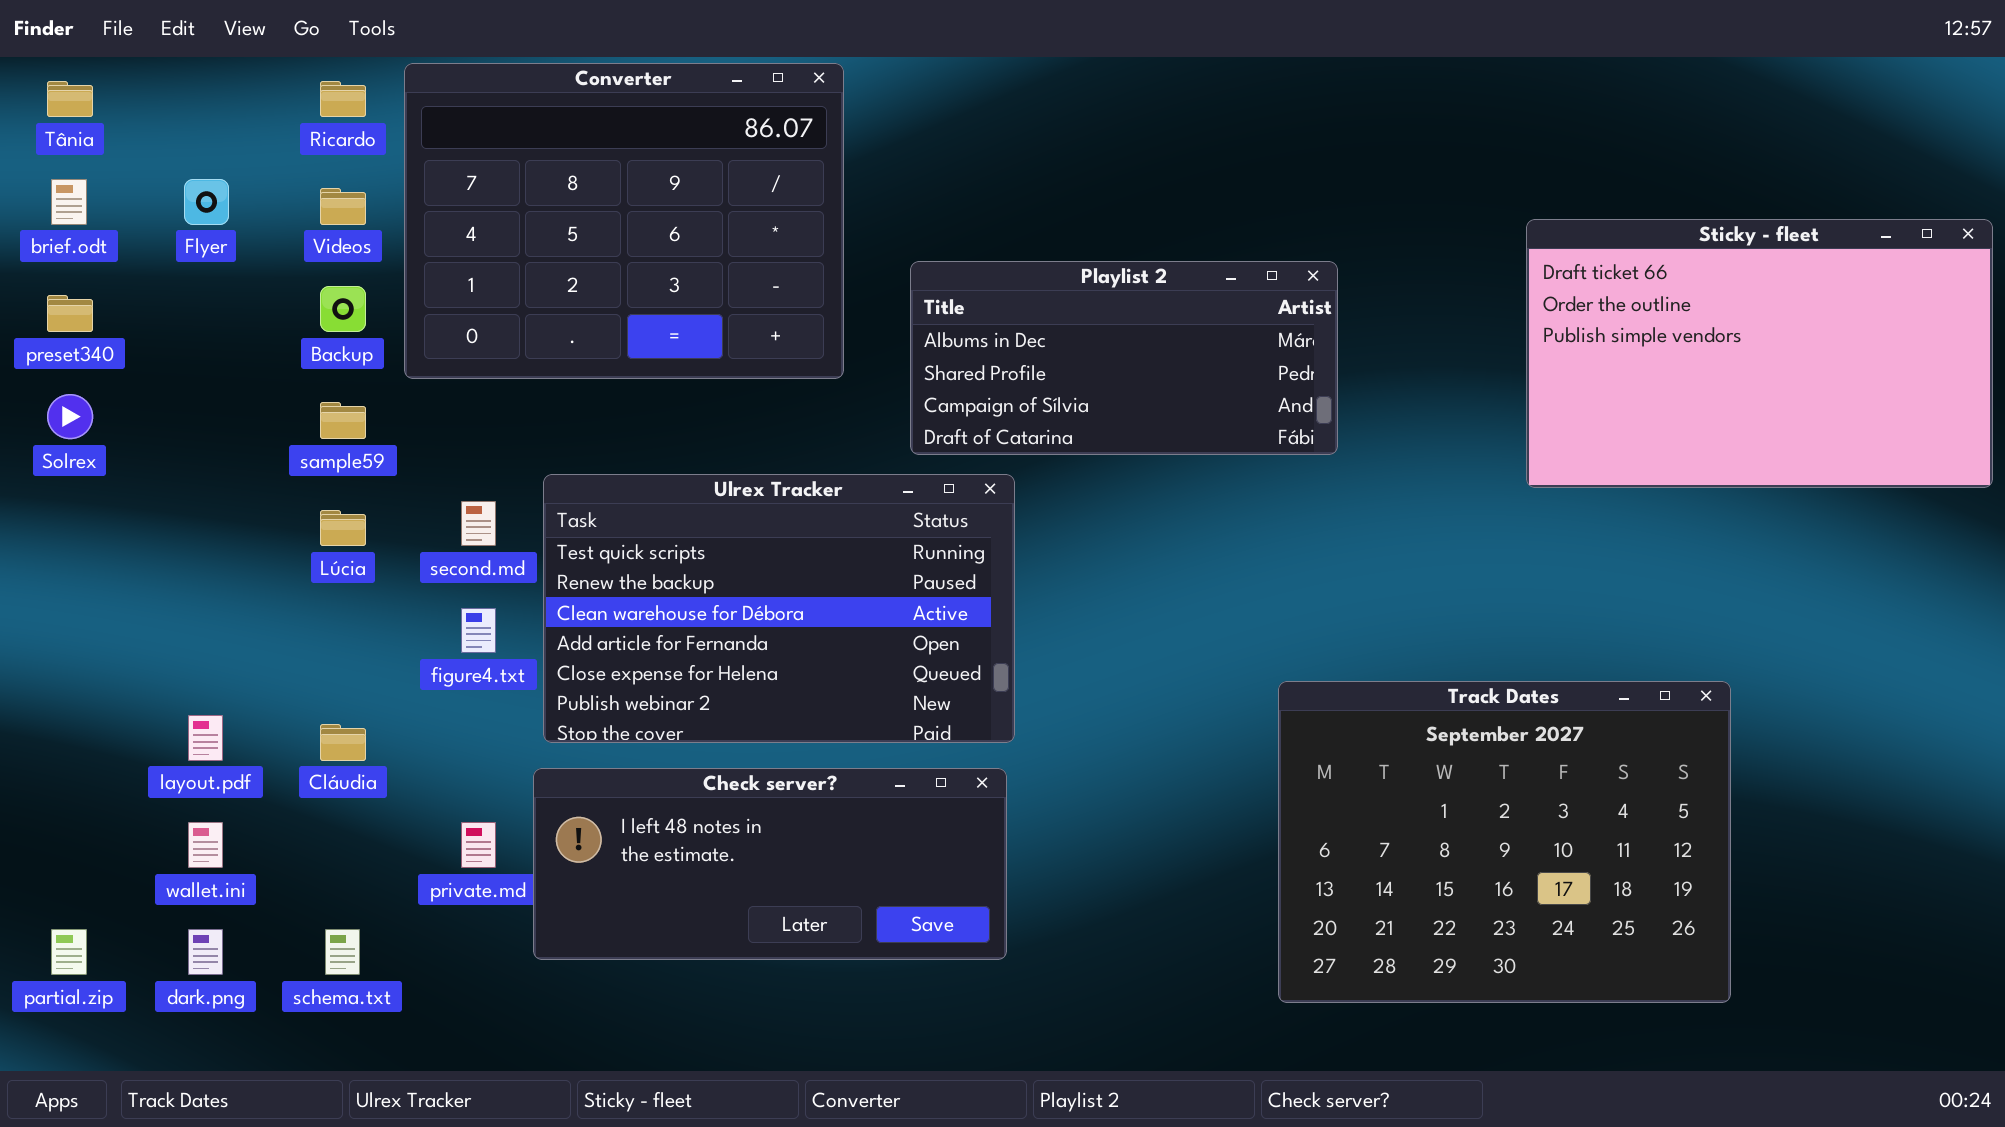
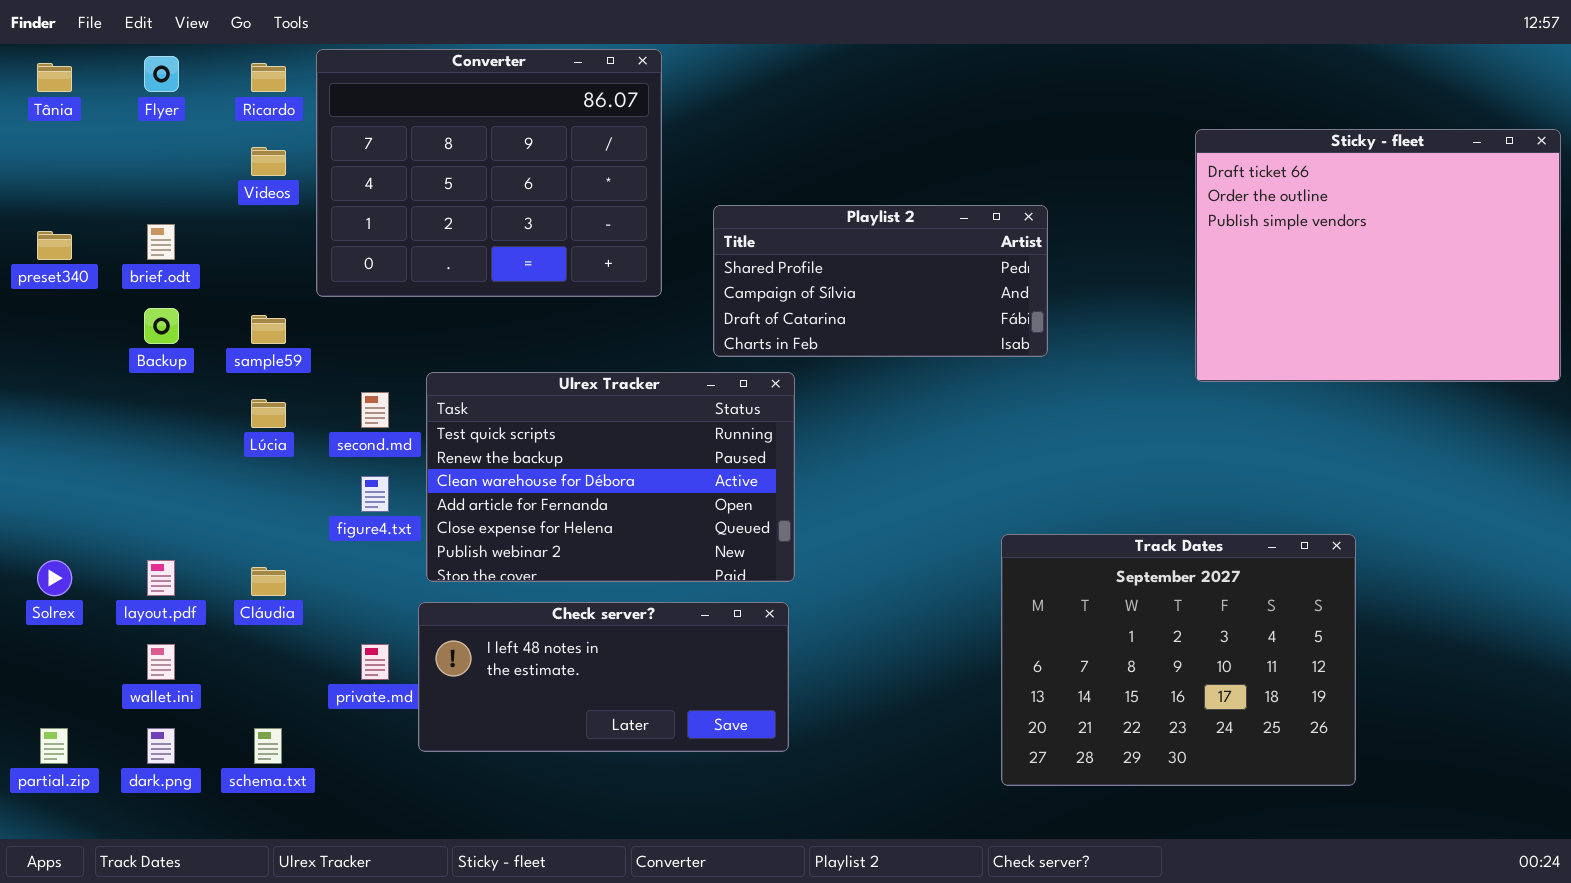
brief.odt: [51,179,87,225] -> [147,224,175,260], moved
Flyer: [184,179,229,225] -> [144,56,179,92], moved
Sticky - fleet: [1526,219,1993,488] -> [1195,129,1561,382], resized
Playlist 2: [910,261,1338,455] -> [713,205,1048,357], scrolled down 1 row
Backup: [320,286,366,332] -> [144,308,179,344], moved
Solrex: [47,394,93,439] -> [37,560,72,596], moved

